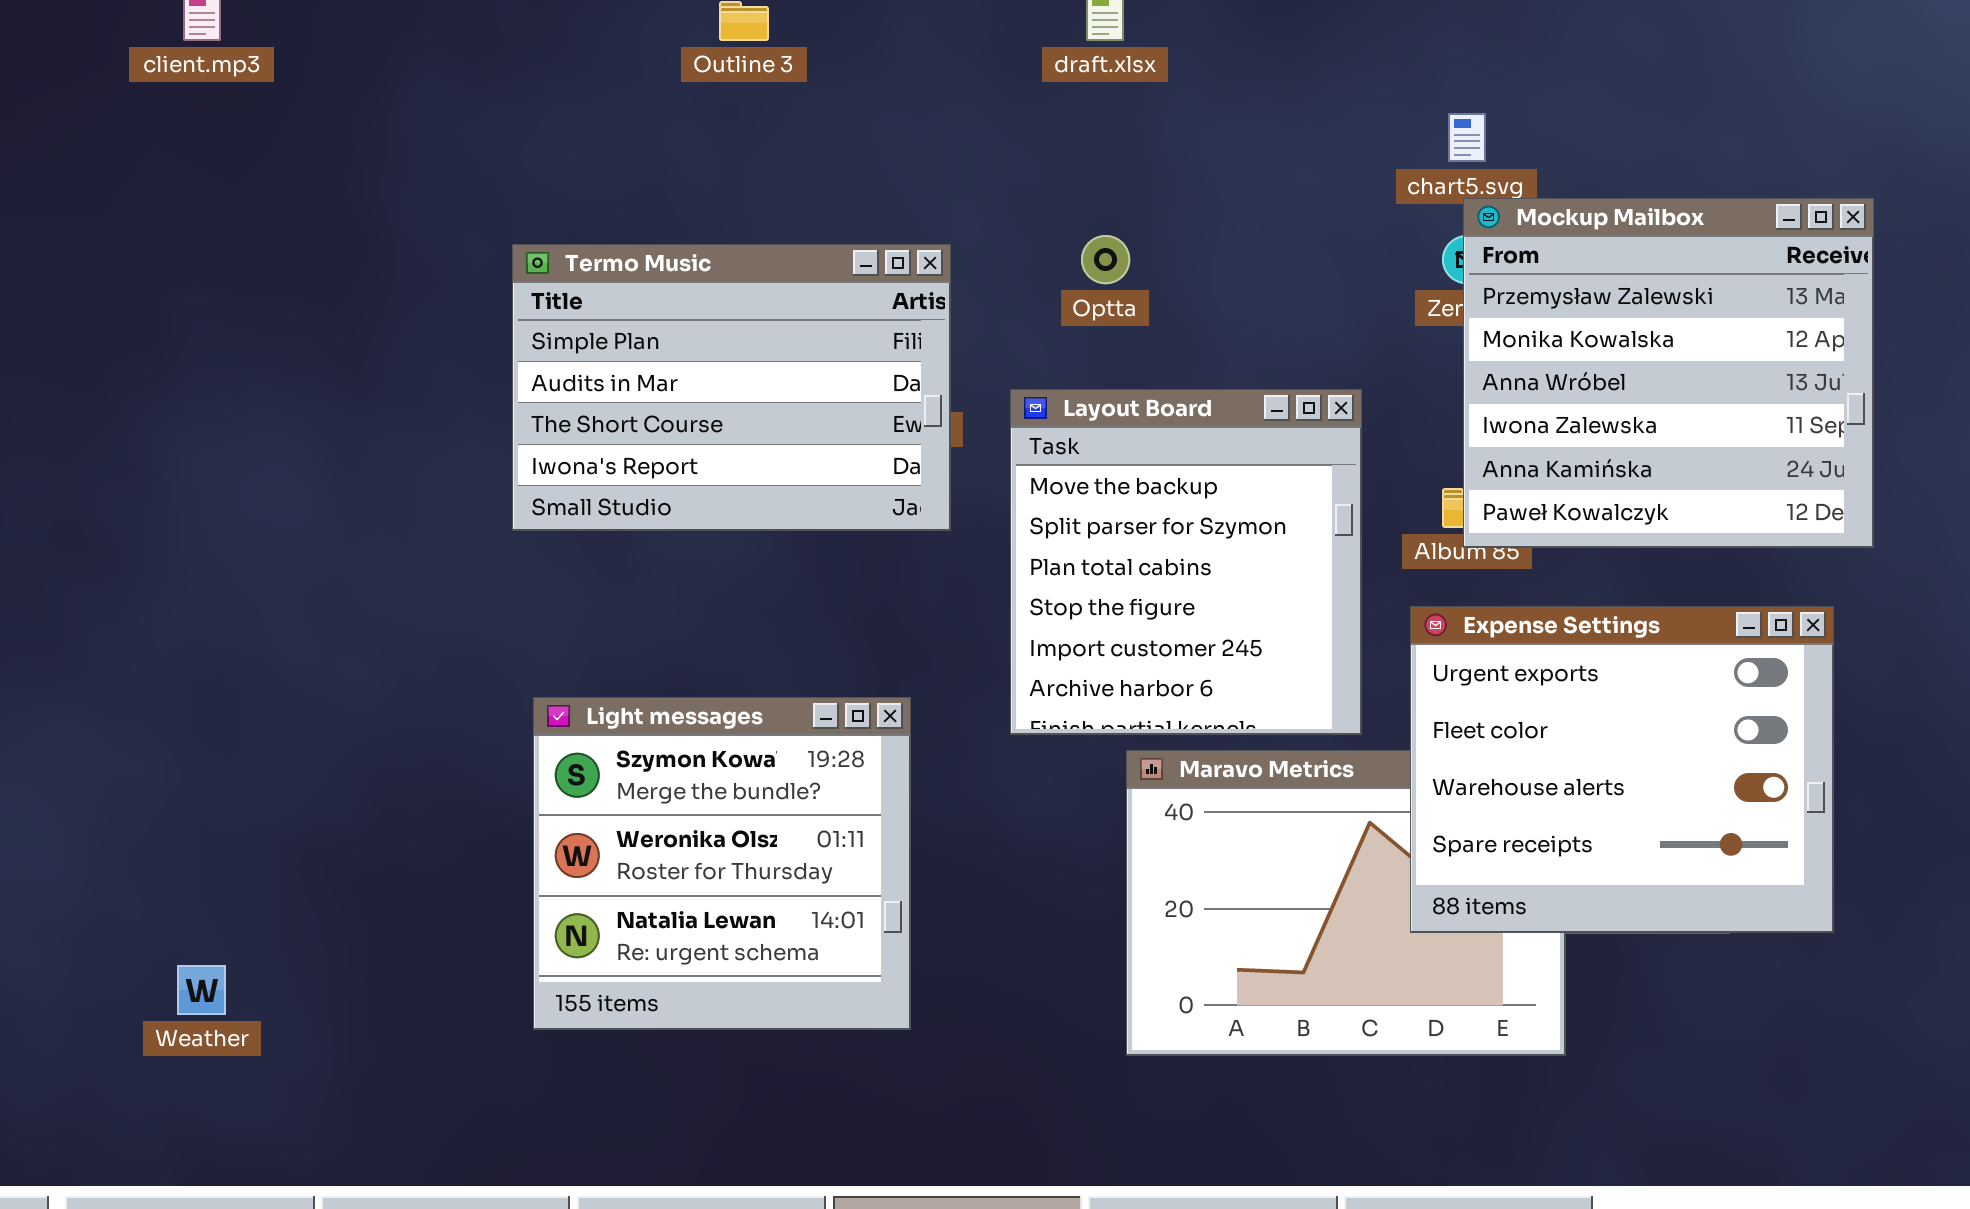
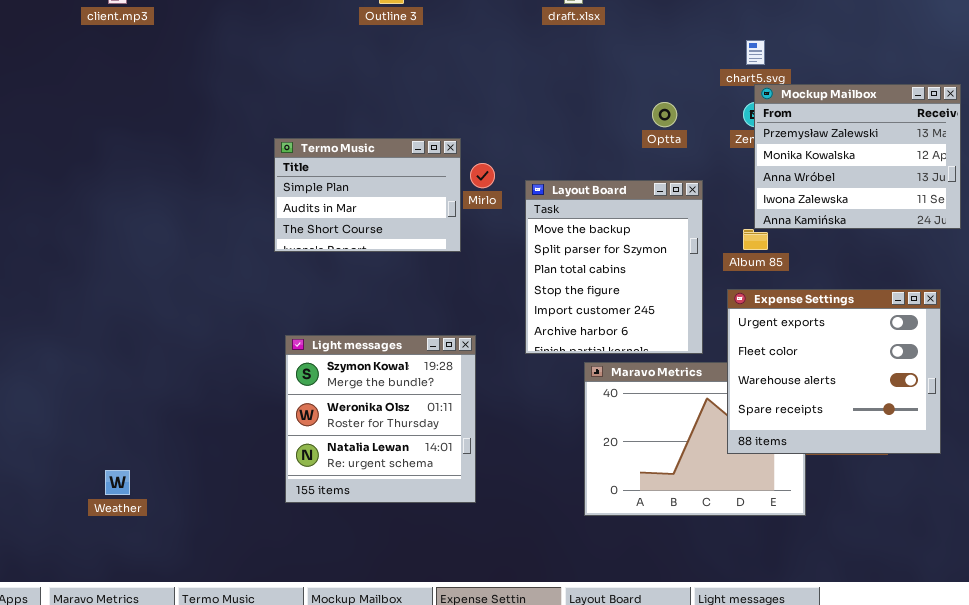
Mockup Mailbox: [1463,198,1874,548] -> [754,84,961,229], resized
Optta: [1081,235,1130,284] -> [652,102,677,127], moved
Termo Music: [512,244,951,531] -> [274,138,461,252], resized

